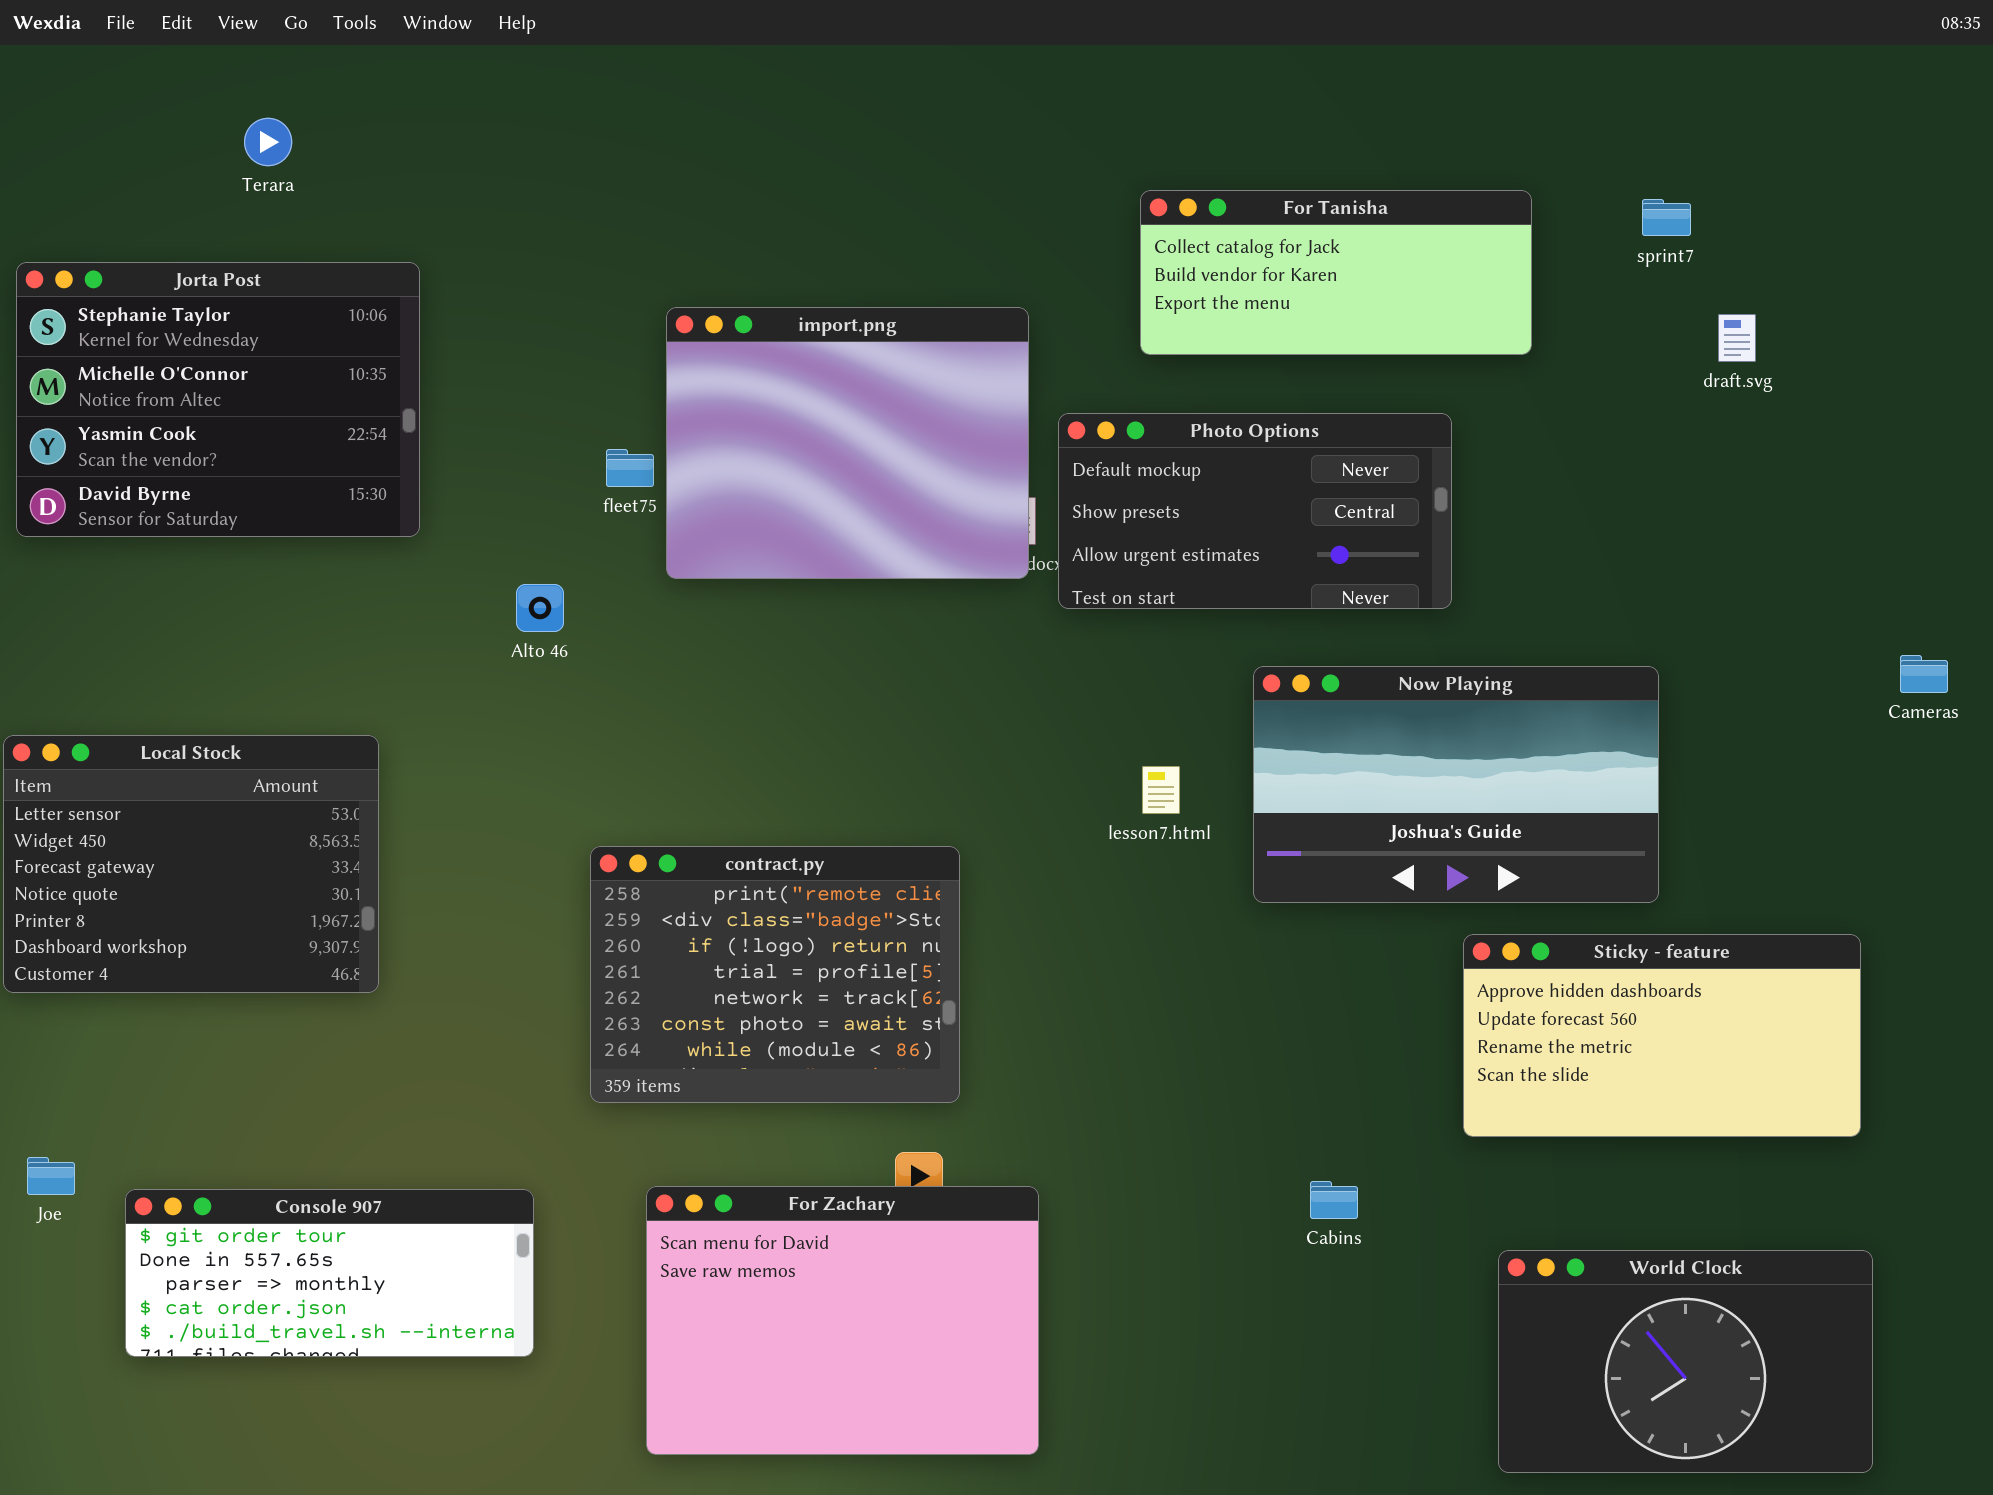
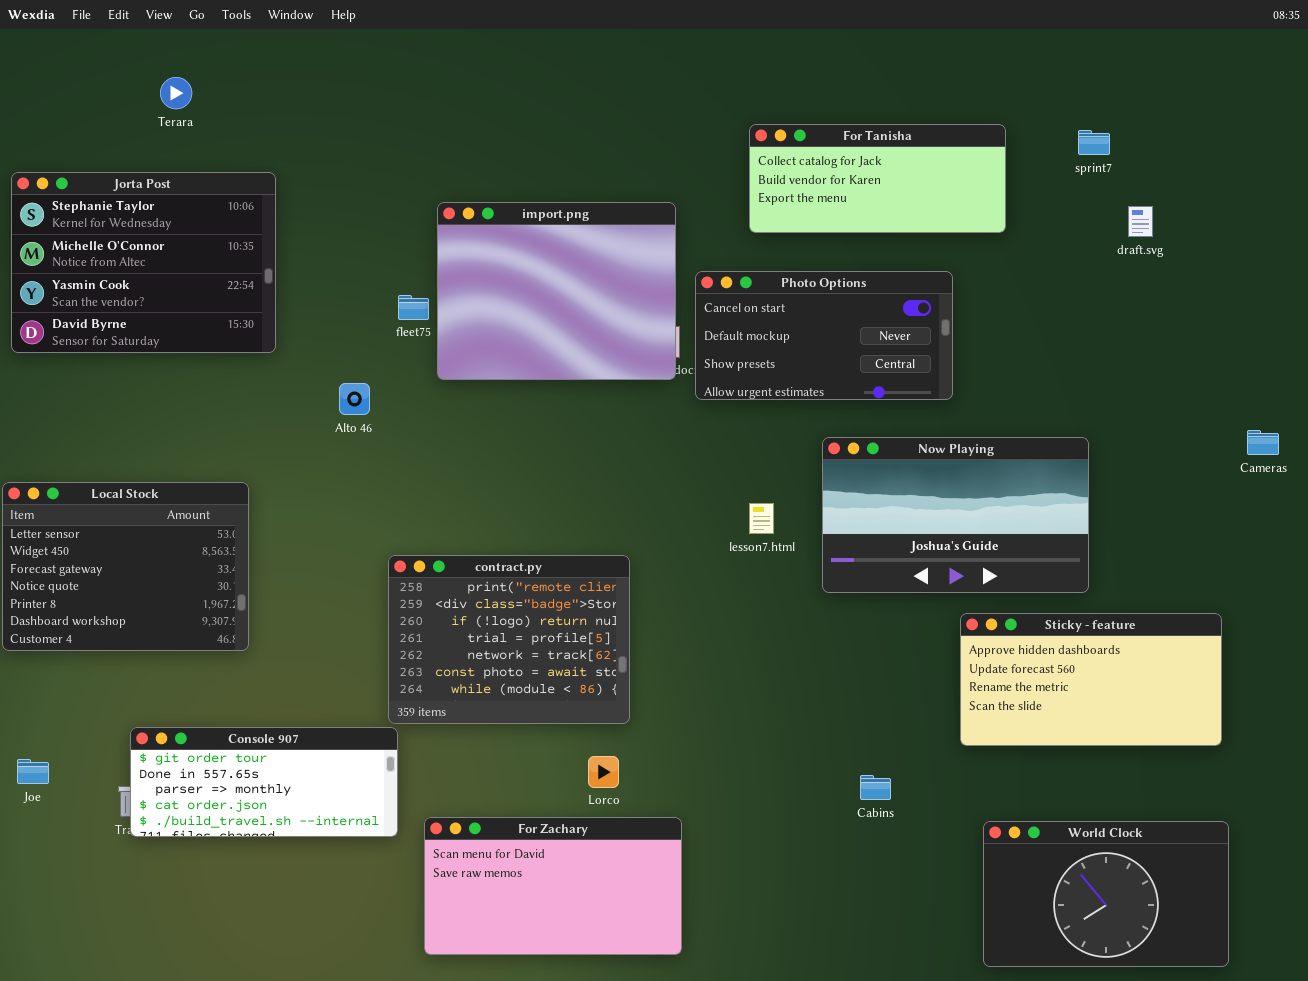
Photo Options: [1058,413,1452,609] -> [695,271,953,400], scrolled up 1 row
For Zachary: [646,1186,1039,1455] -> [424,817,682,955], resized
Console 907: [125,1189,534,1357] -> [130,727,398,837], moved

